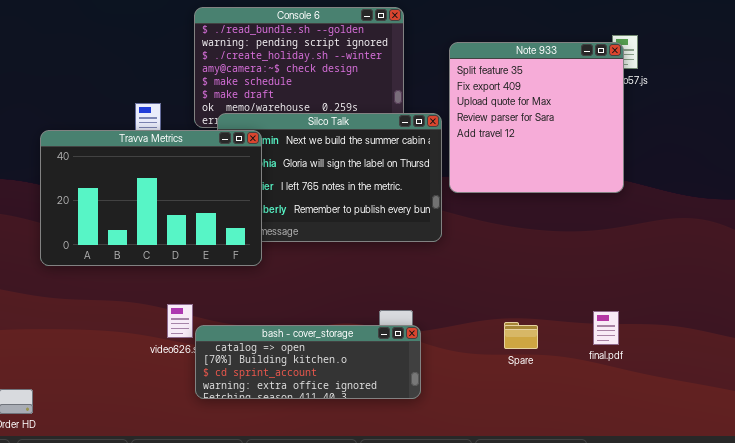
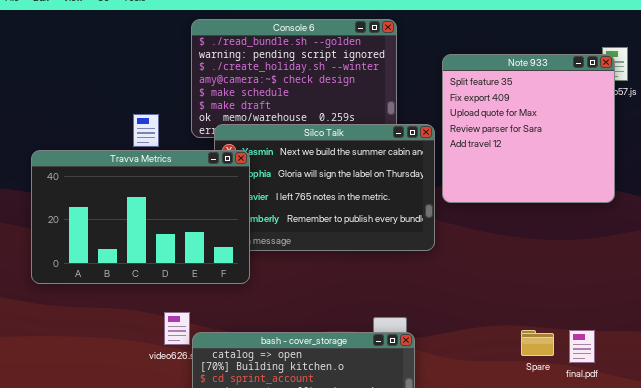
Travva Metrics: [40,130,262,266] -> [31,150,250,284], moved
final.pdf: [593,311,619,345] -> [569,330,595,363], moved
Spare: [504,322,538,349] -> [521,330,554,356], moved

